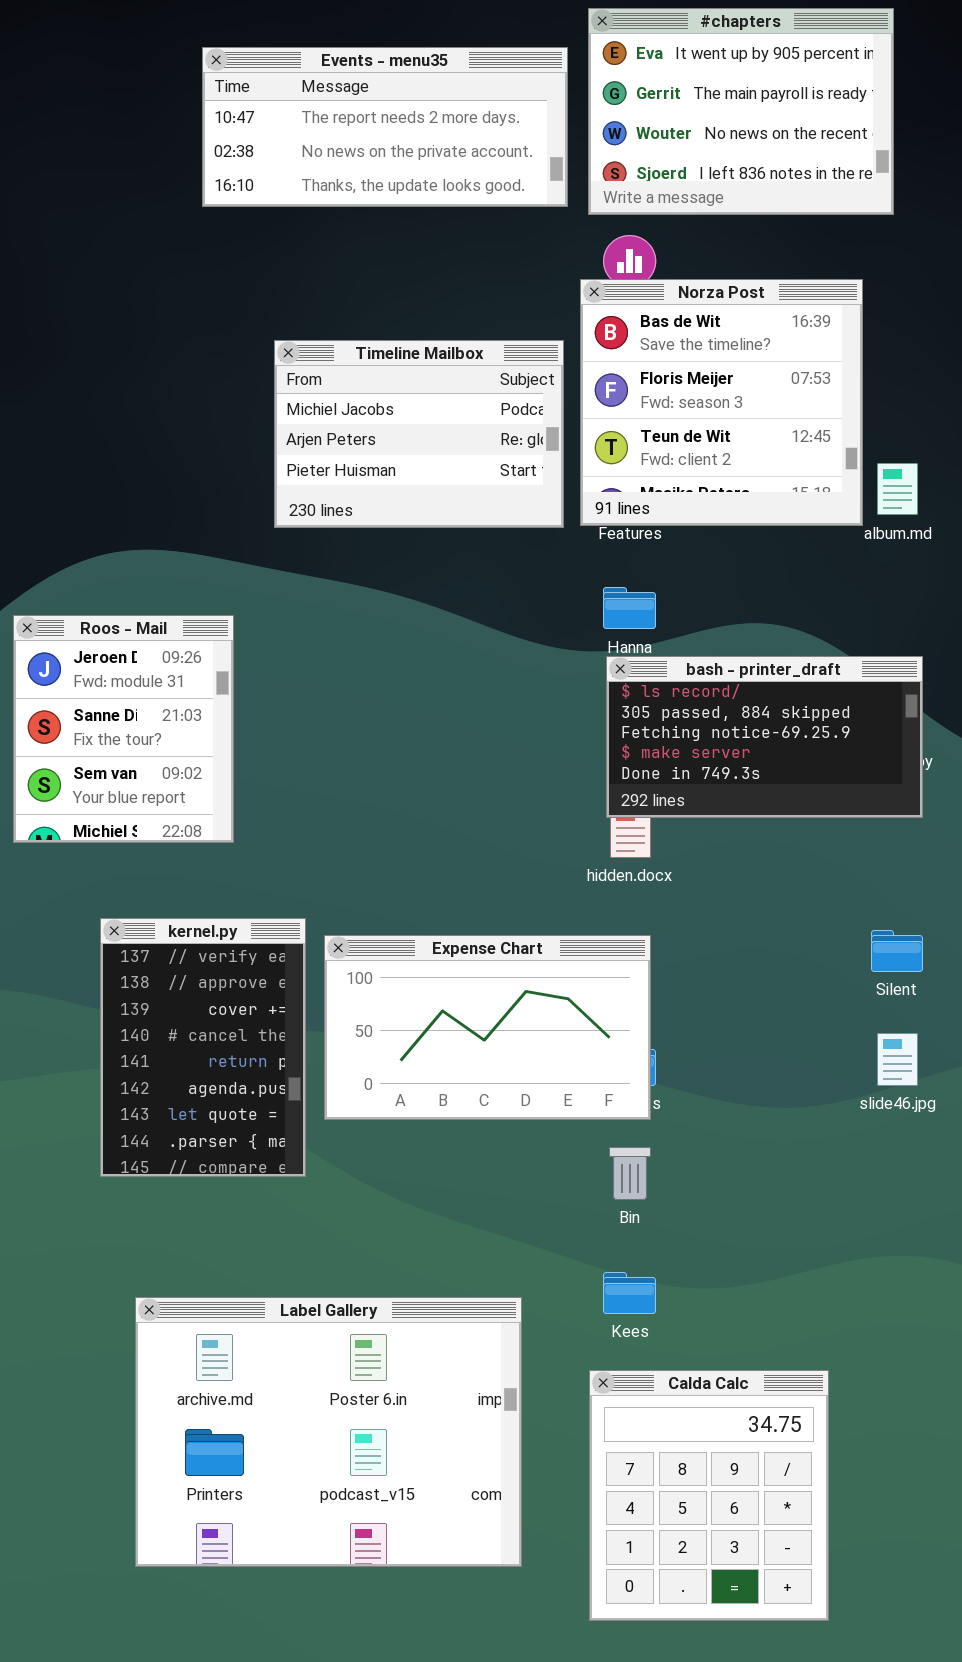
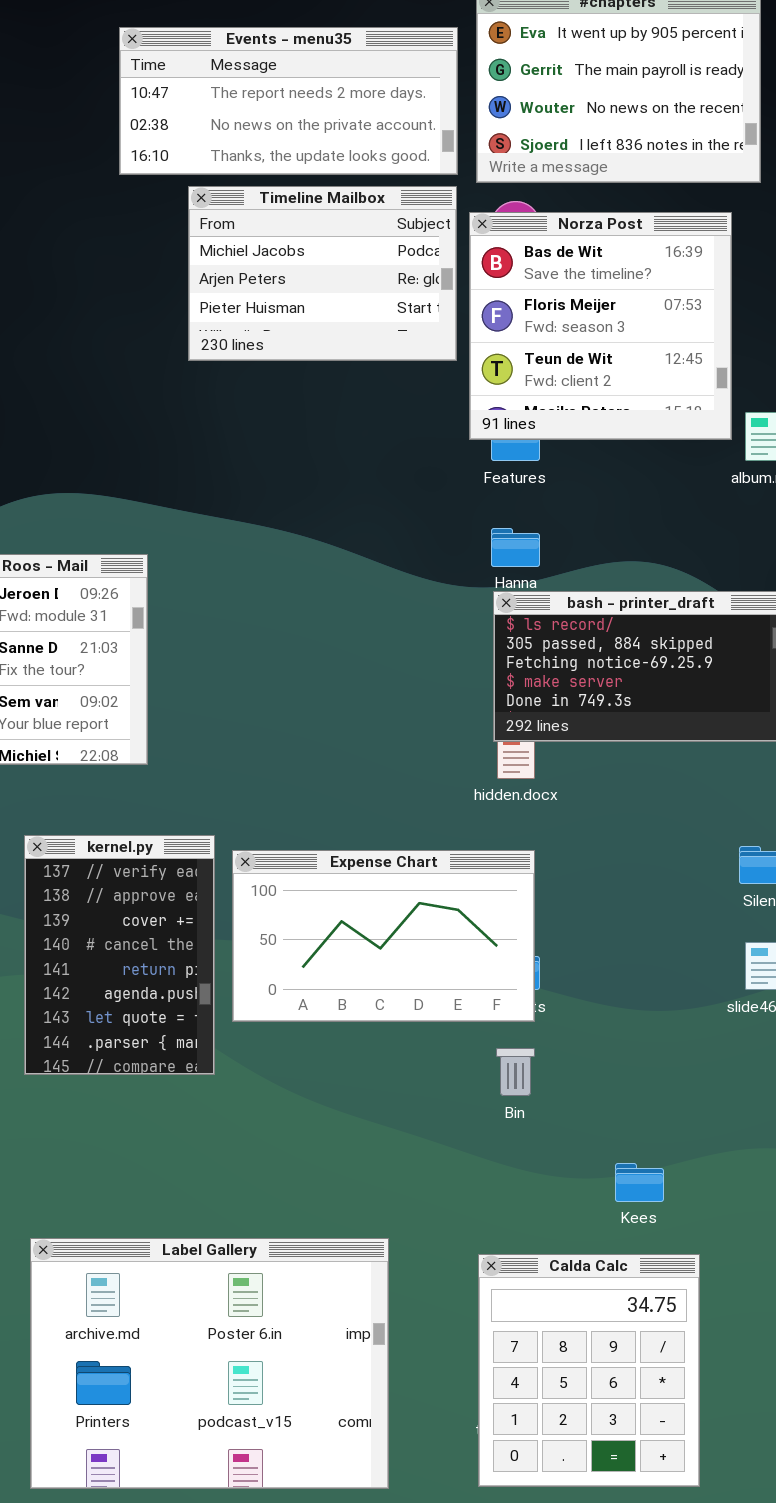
Norza Post: [580,279,863,526] -> [469,212,732,440], moved
Timeline Mailbox: [274,340,564,528] -> [188,186,457,361], moved
Kees: [603,1272,656,1314] -> [615,1163,664,1202], moved
Label Gallery: [135,1297,522,1567] -> [30,1238,389,1489], moved

